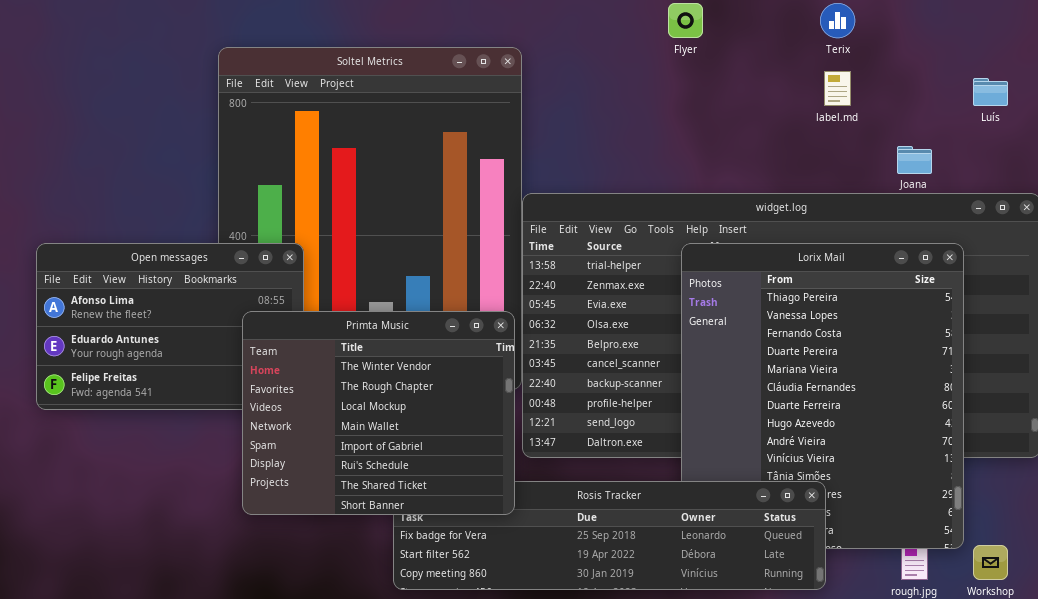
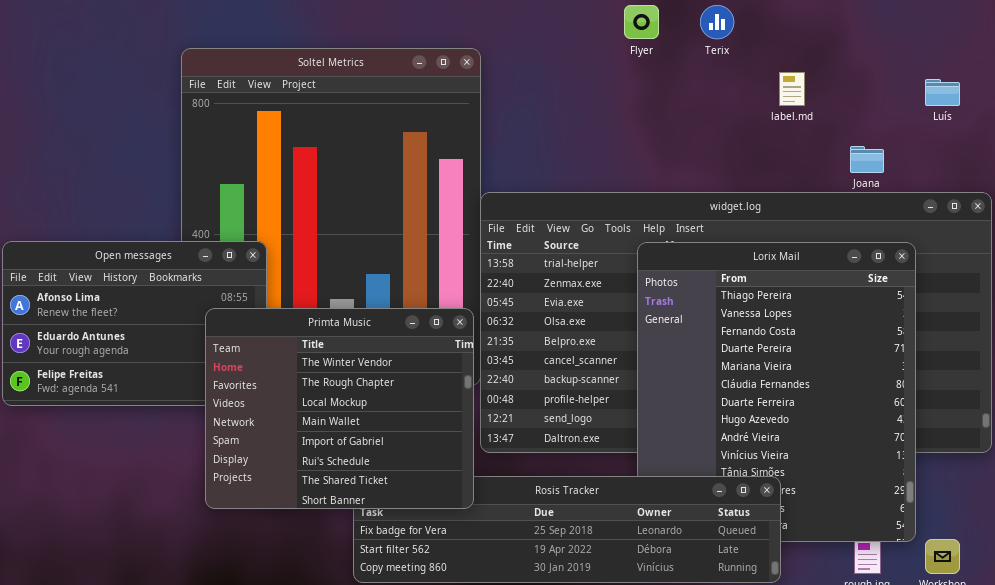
Terix: [820,3,855,38] -> [700,5,734,39], moved

